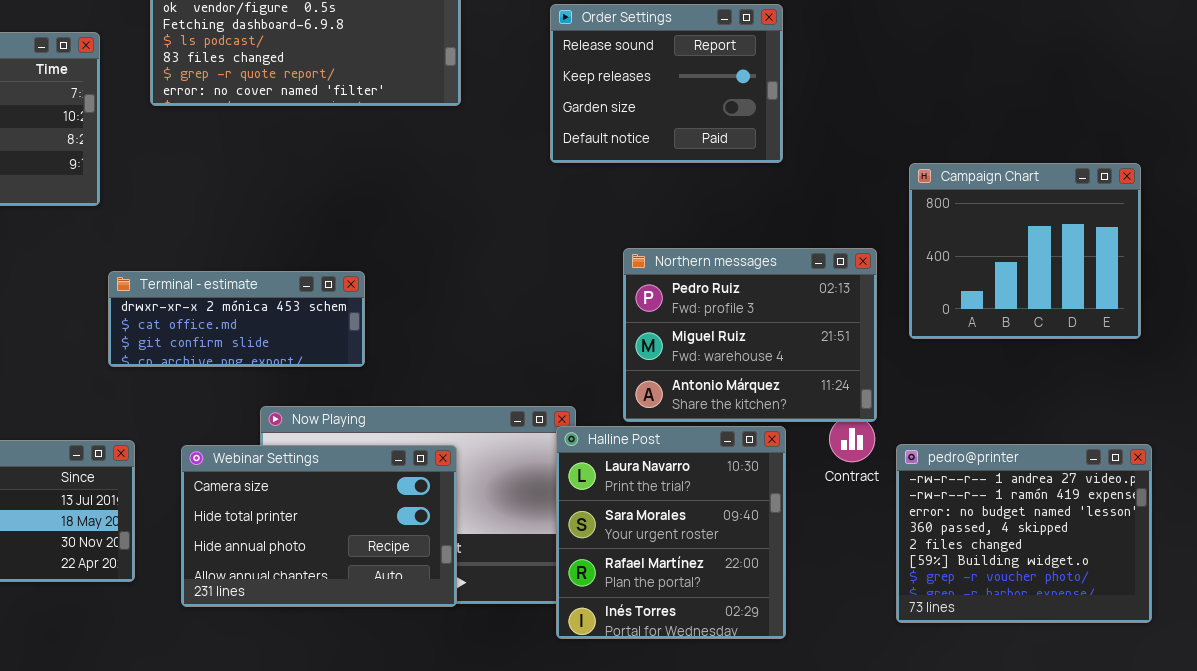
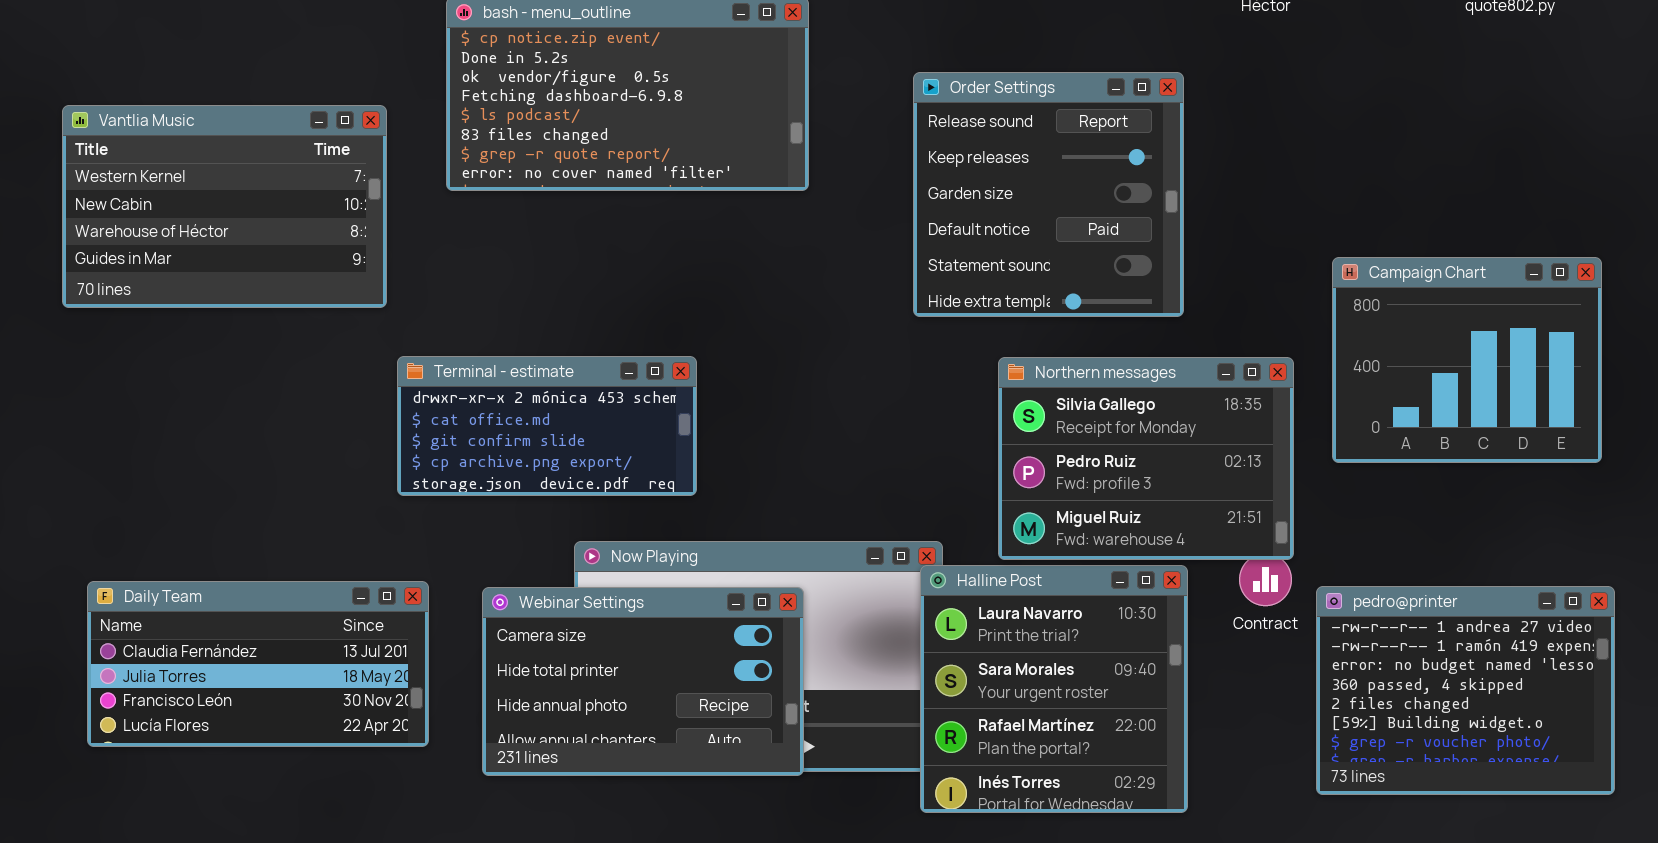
Order Settings: [550,4,783,163] -> [913,72,1184,317], resized
Northern messages: [623,248,877,422] -> [998,357,1294,560], scrolled up 1 row
Terminal - estimate: [108,271,365,367] -> [397,356,697,496], resized

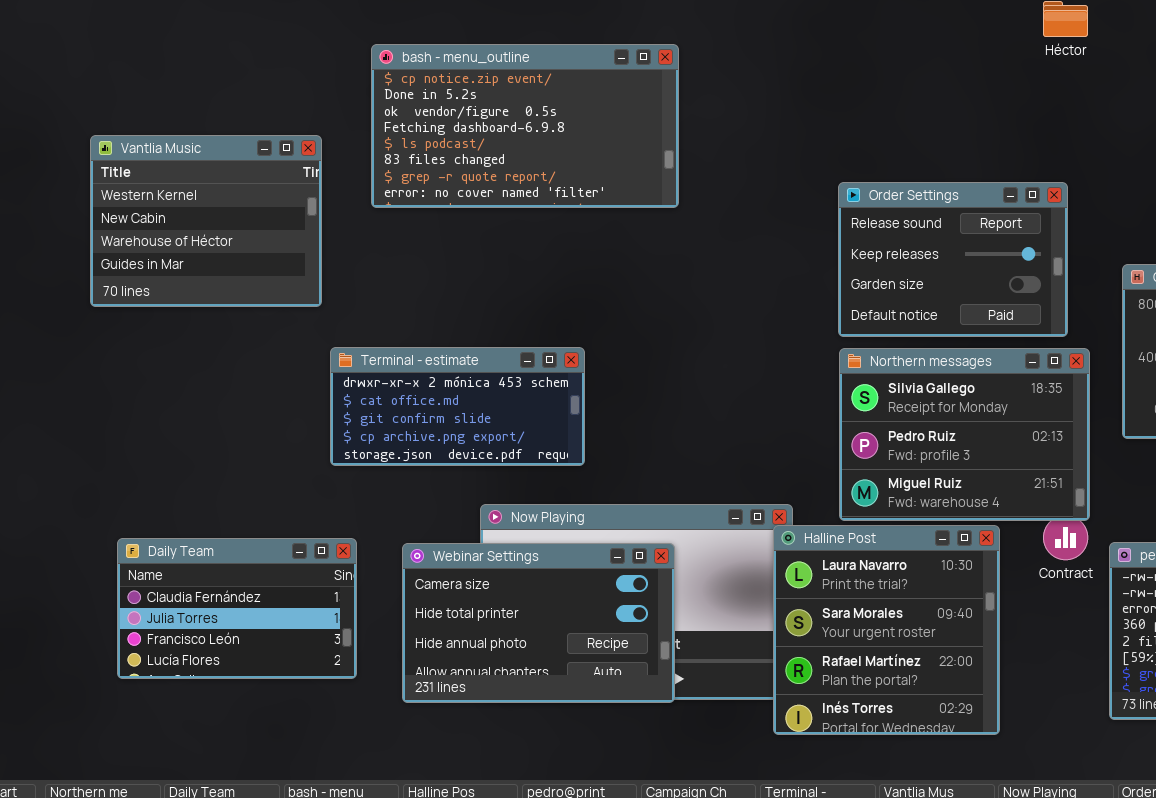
Order Settings: [913,72,1184,317] -> [838,182,1068,337], moved, resized
Vantlia Music: [62,105,387,308] -> [90,135,322,307], resized
Daily Team: [87,581,429,747] -> [117,538,357,679], resized

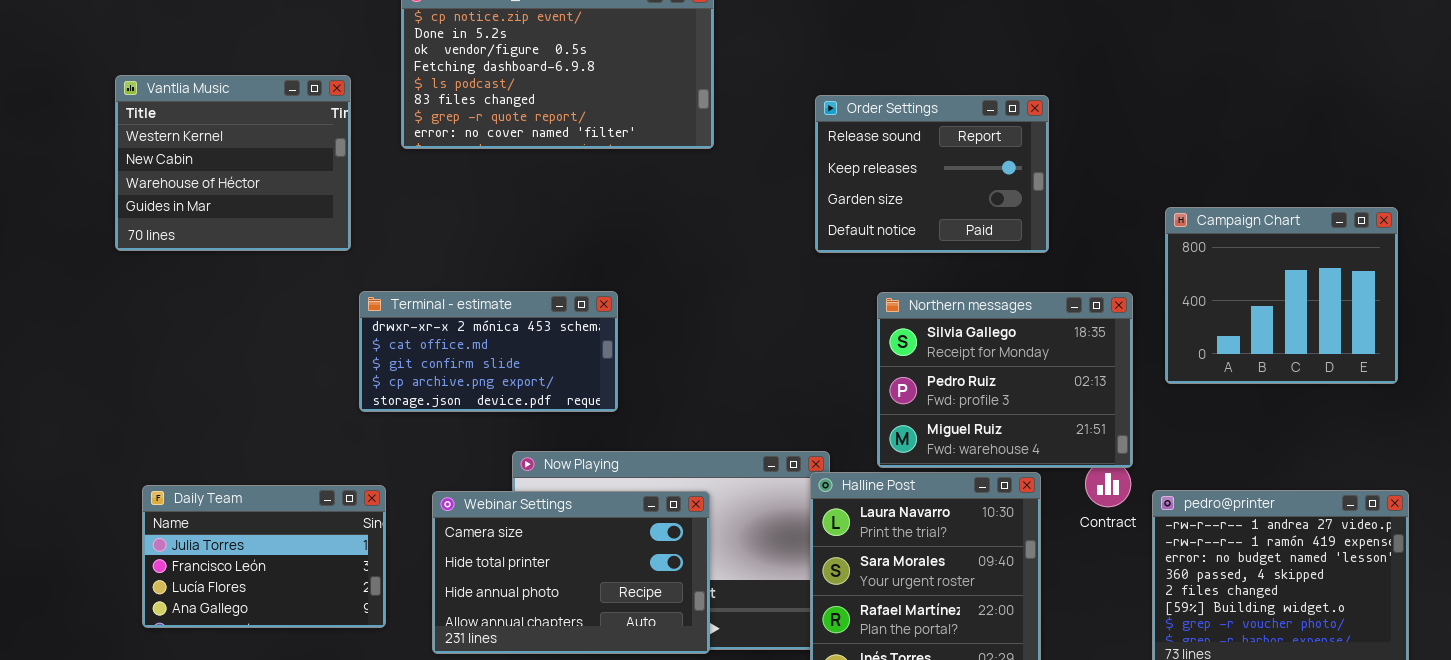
Order Settings: [838,182,1068,337] -> [815,95,1049,253], moved
Daily Team: [117,538,357,679] -> [142,485,386,628], scrolled down 1 row

